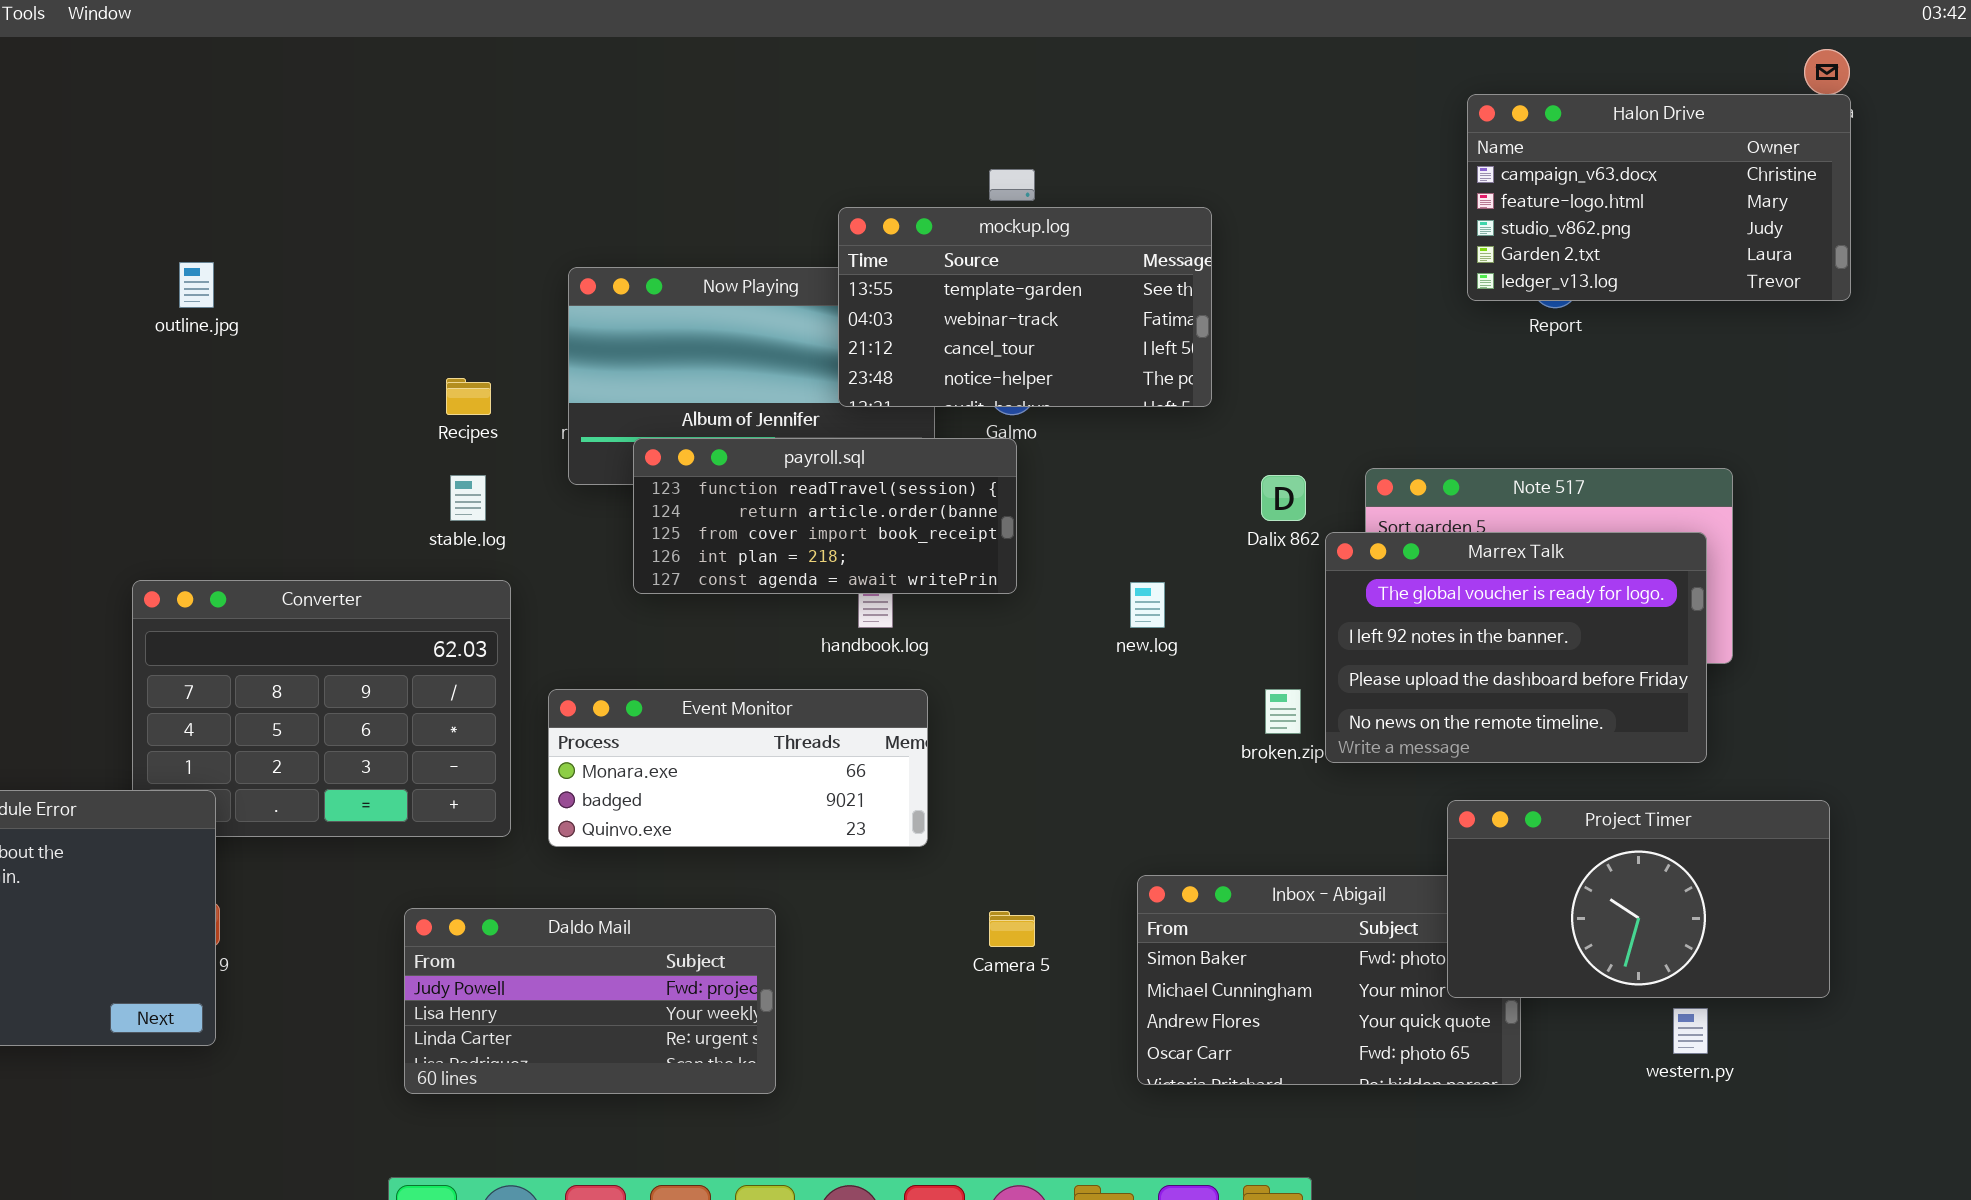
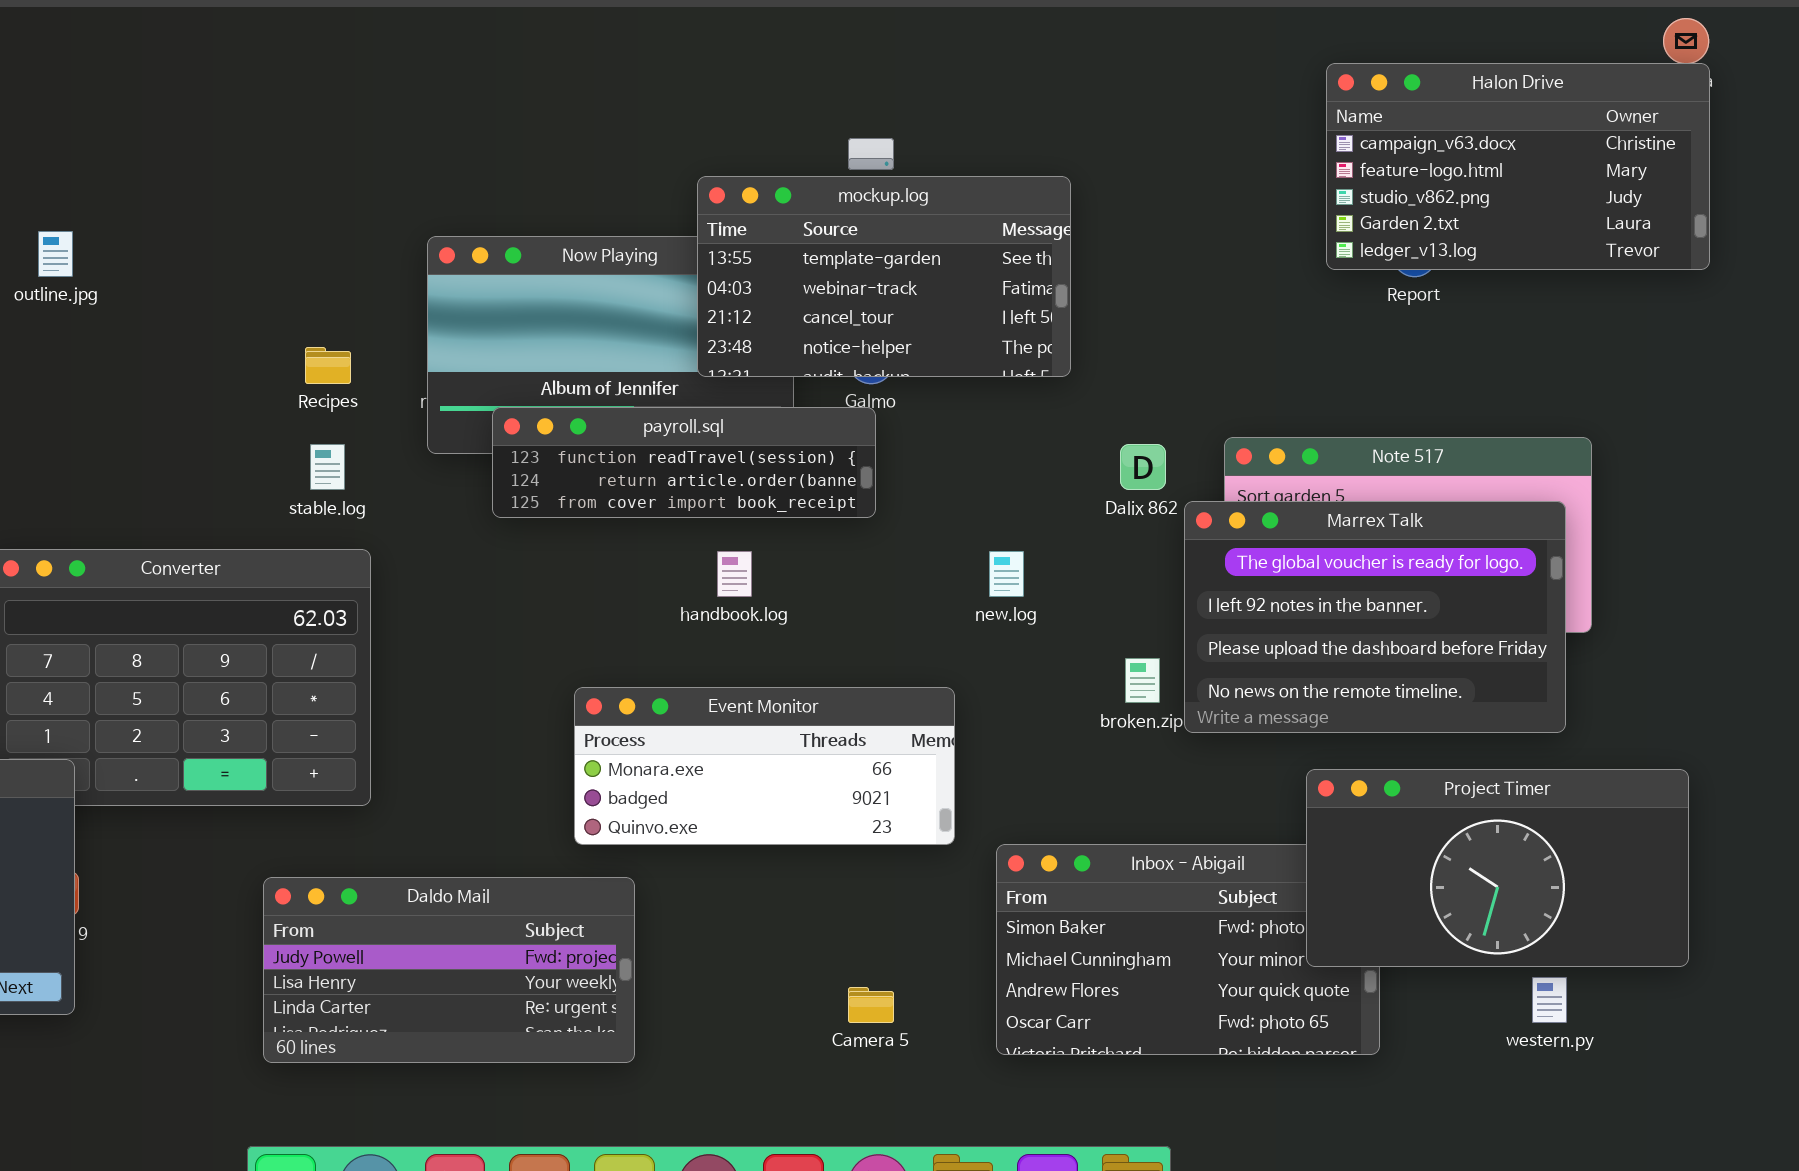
payroll.sql: [633,438,1017,594] -> [492,407,876,518], resized
Event Monitor: [548,689,928,847] -> [574,687,955,845], moved
Camera 5: [989,911,1035,947] -> [848,987,894,1023], moved

